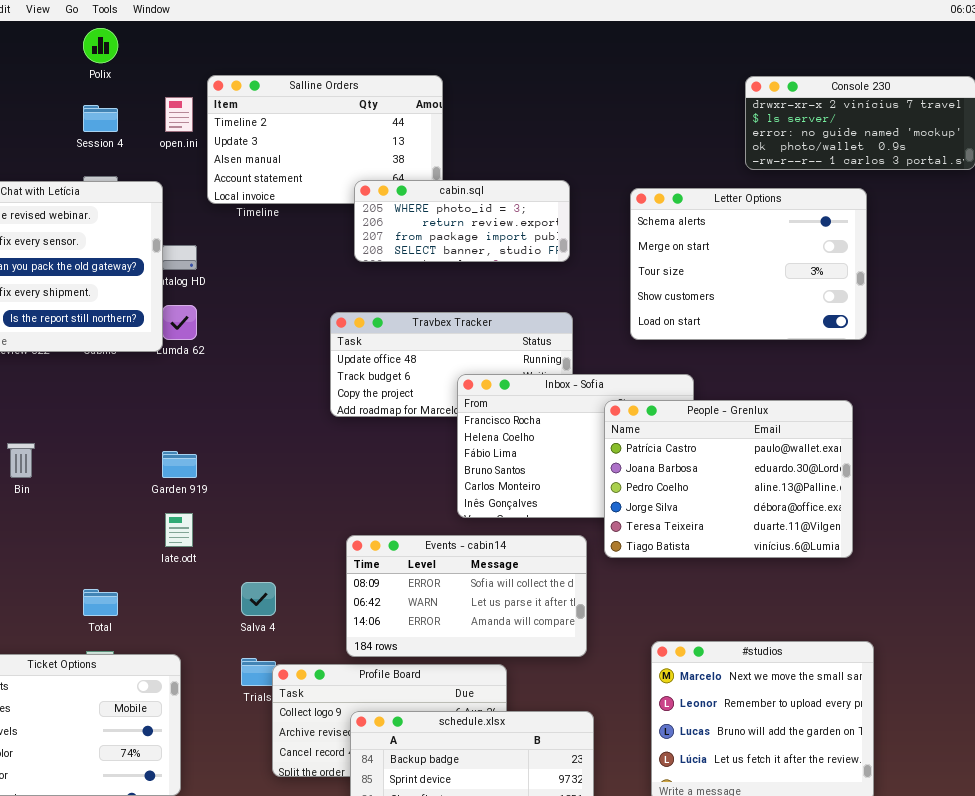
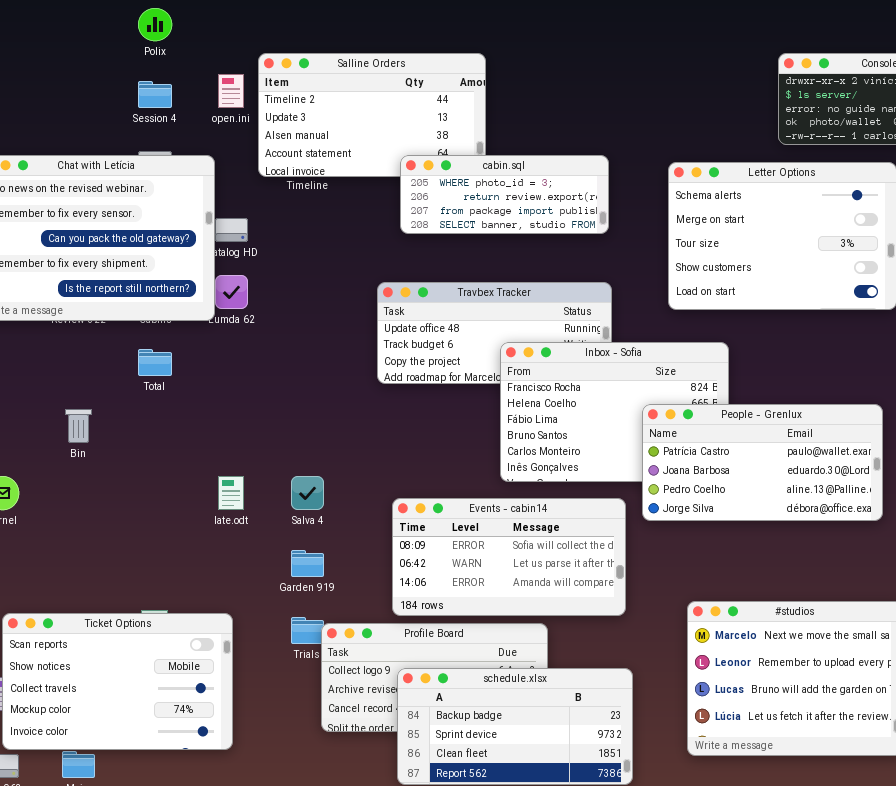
People - Grenlux: [604,400,853,558] -> [642,404,883,521], resized
Garden 919: [162,451,197,478] -> [291,550,324,577], moved
Salva 4: [241,582,276,616] -> [291,476,324,510], moved
Total: [83,589,118,616] -> [138,349,172,376], moved

